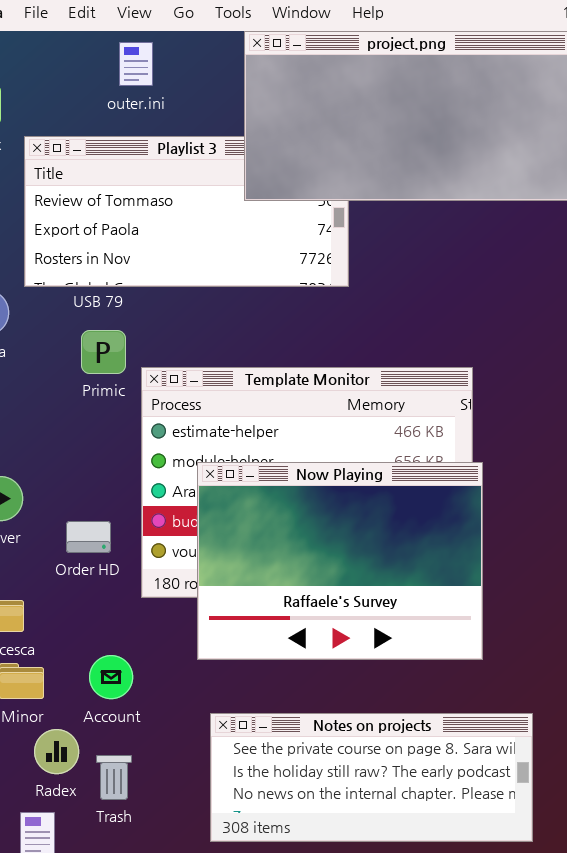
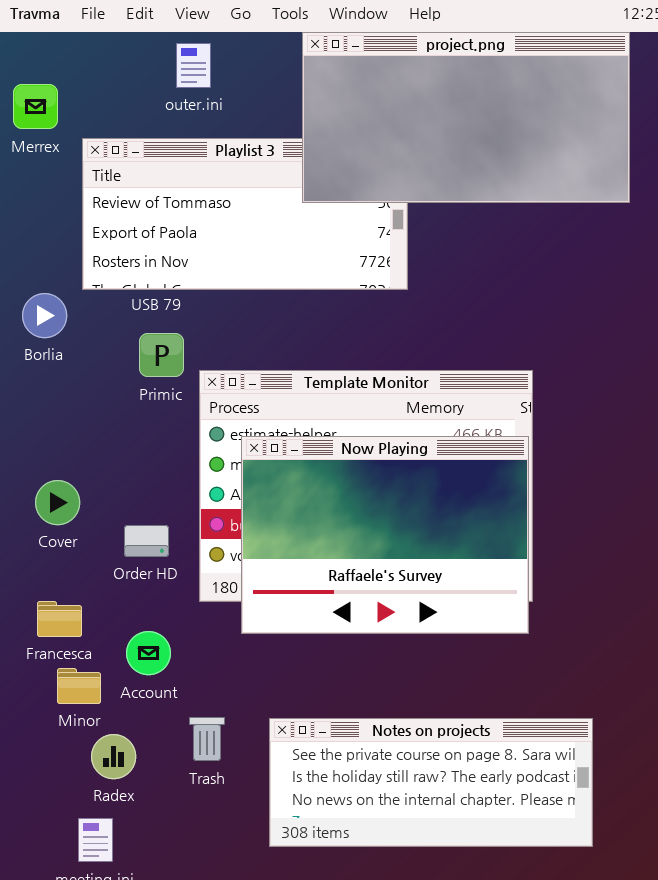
Now Playing: [197,462,483,660] -> [241,436,529,634], moved
Account: [89,655,133,699] -> [126,631,171,675], moved
Trash: [96,755,132,800] -> [189,717,225,761], moved

